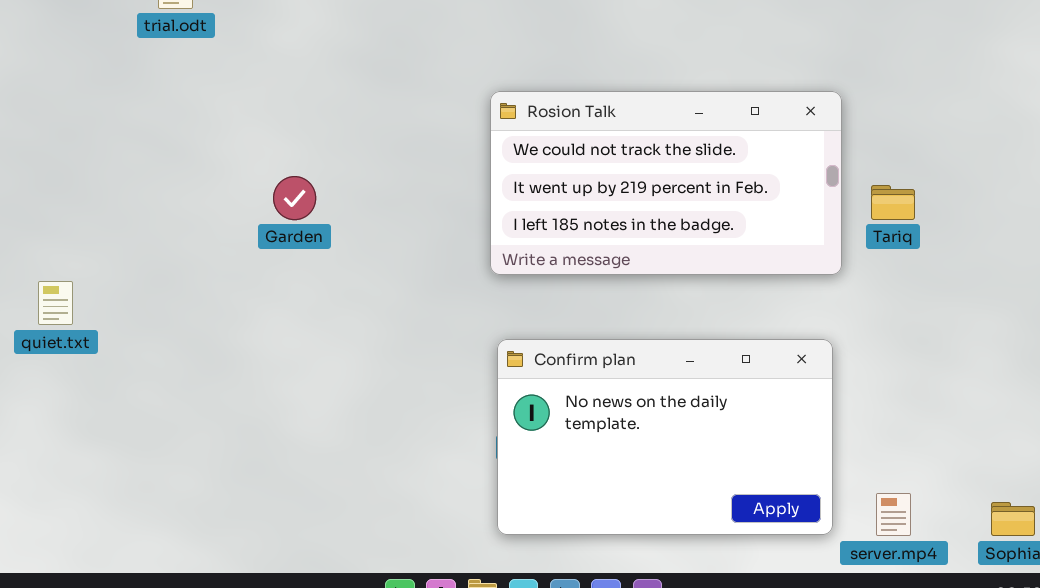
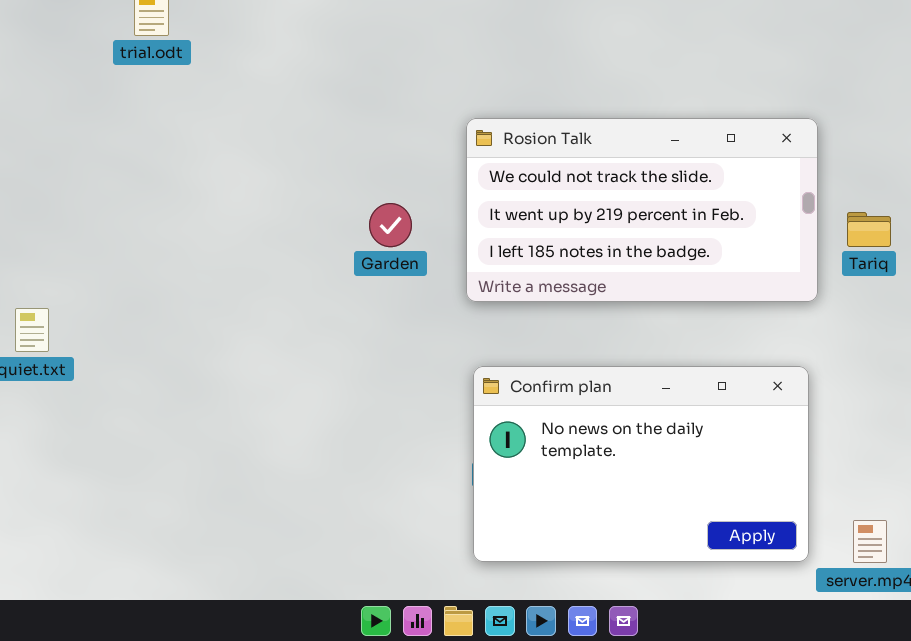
Garden: [273,176,316,220] -> [369,203,412,247], moved

